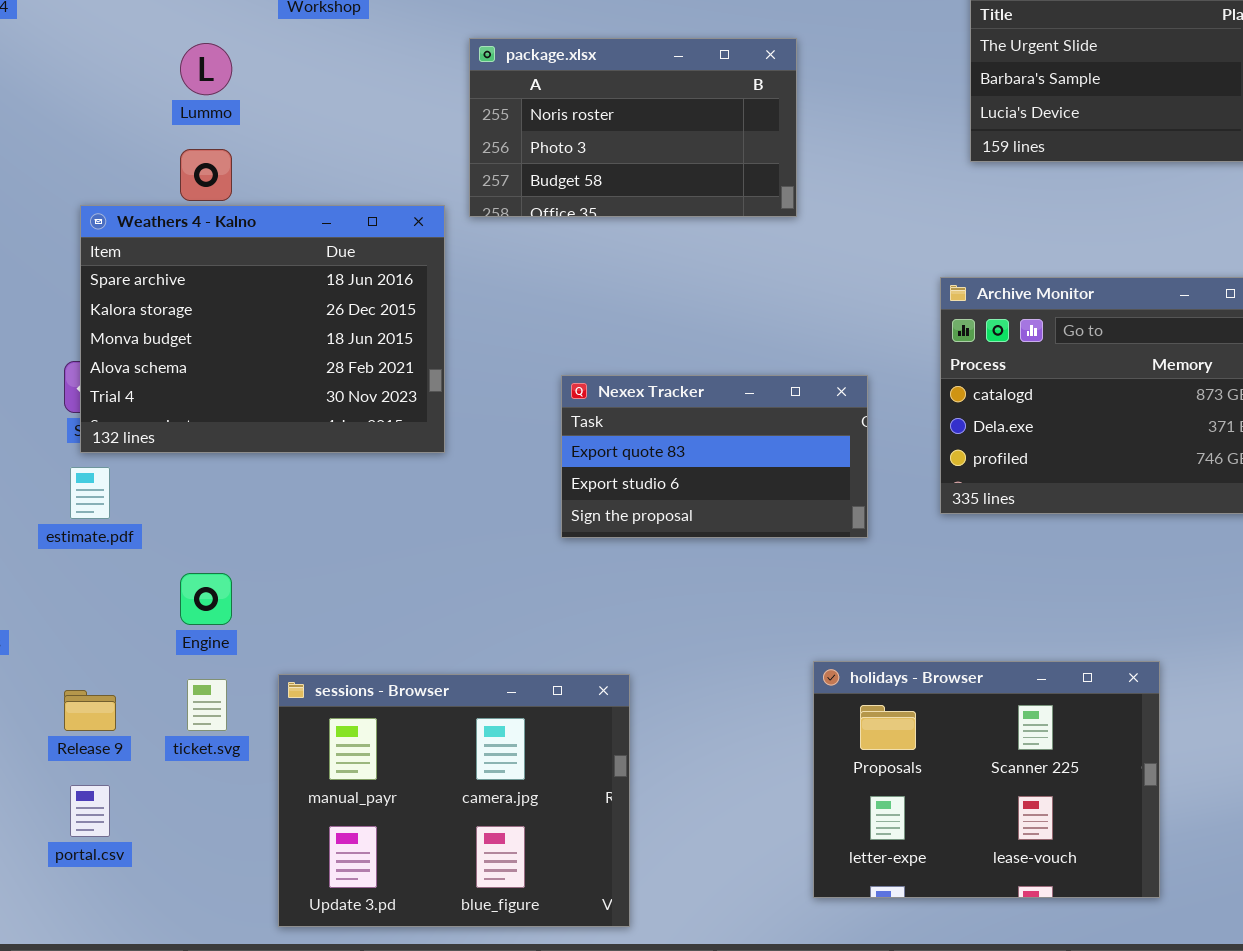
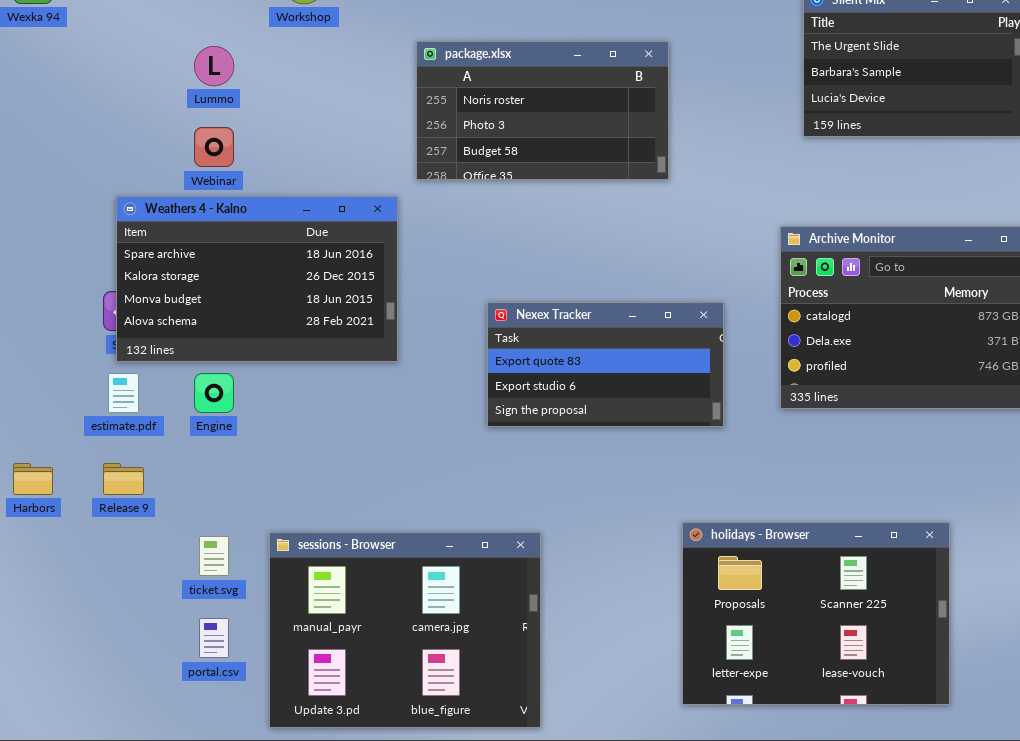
Weathers 4 - Kalno: [80,205,445,453] -> [116,196,398,362], resized
Engine: [180,573,232,625] -> [194,373,234,413], moved
Release 9: [64,690,116,731] -> [103,463,144,495], moved
portal.csv: [70,785,110,837] -> [199,618,229,658], moved

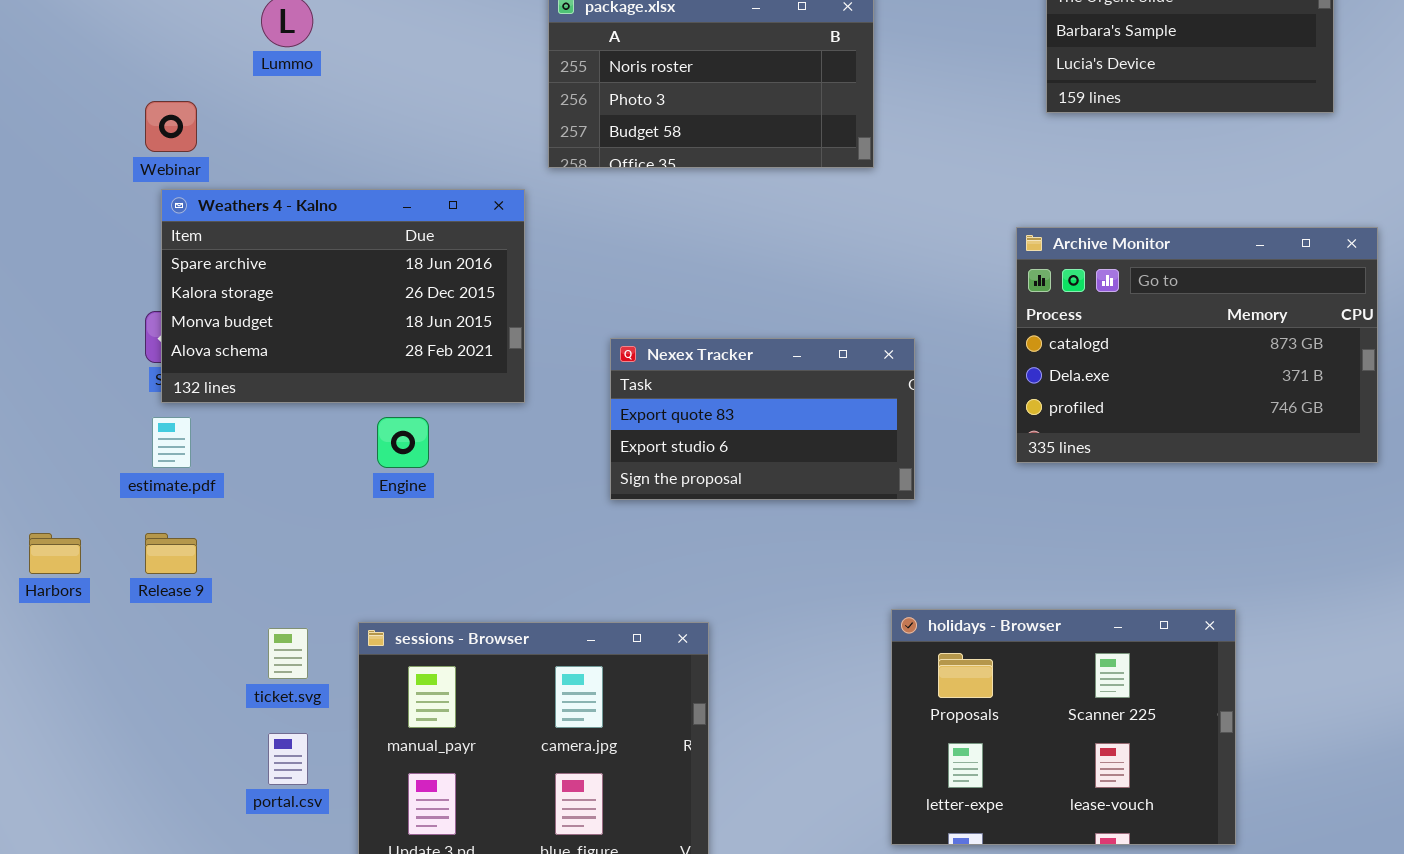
Webinar: [194,127,234,167] -> [145,101,197,152], moved
Nexex Tracker: [487,302,724,427] -> [610,338,915,500], moved
Engine: [194,373,234,413] -> [377,417,429,468], moved

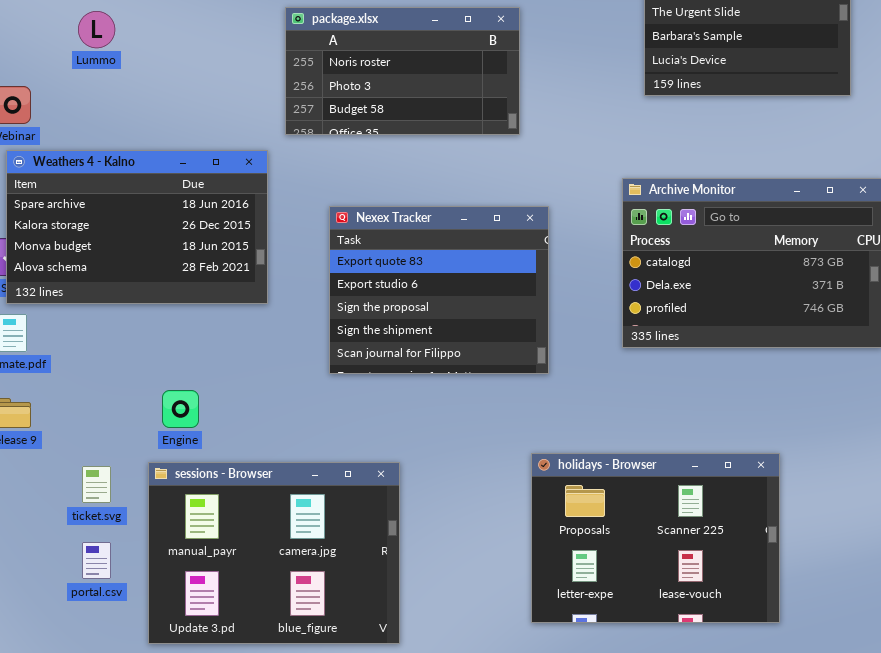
Nexex Tracker: [610,338,915,500] -> [329,206,549,374], resized
Engine: [377,417,429,468] -> [162,390,199,428], moved

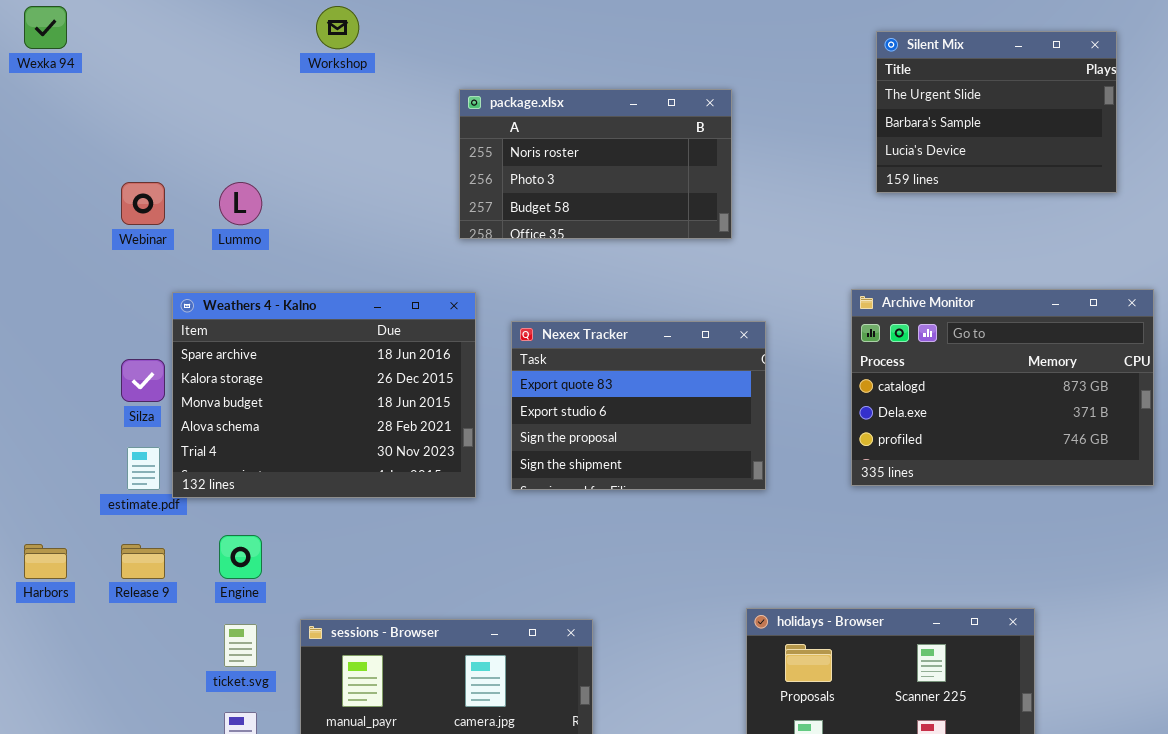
Lummo: [78,11,115,48] -> [219,182,262,225], moved
Weathers 4 - Kalno: [6,150,268,304] -> [172,292,476,498], moved, resized
Nexex Tracker: [329,206,549,374] -> [511,321,766,490], resized
Engine: [162,390,199,428] -> [219,535,262,579], moved

